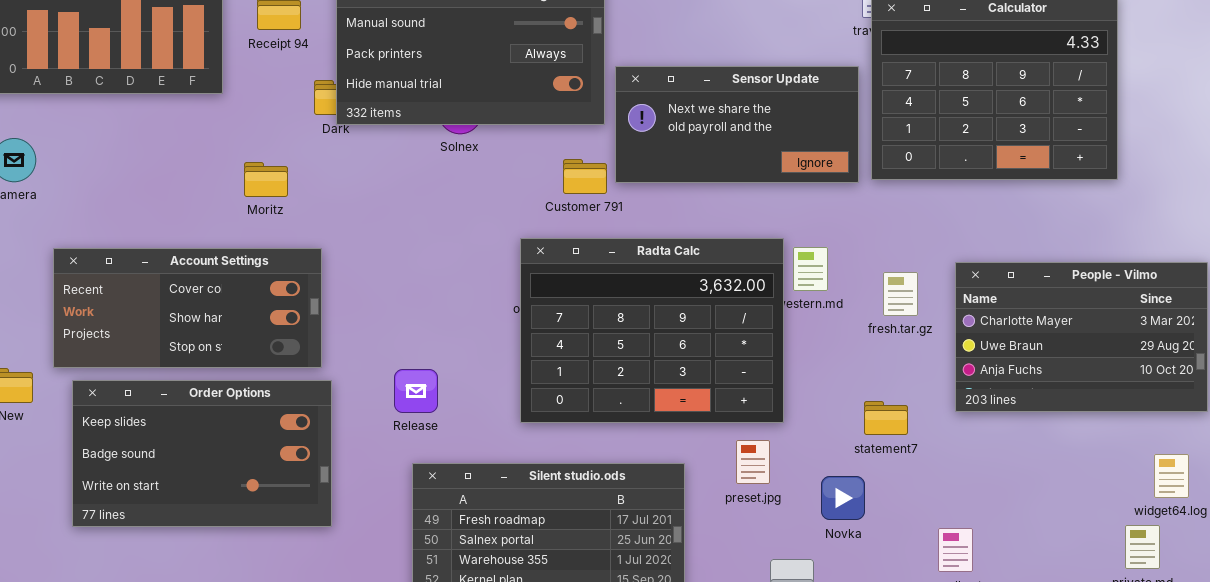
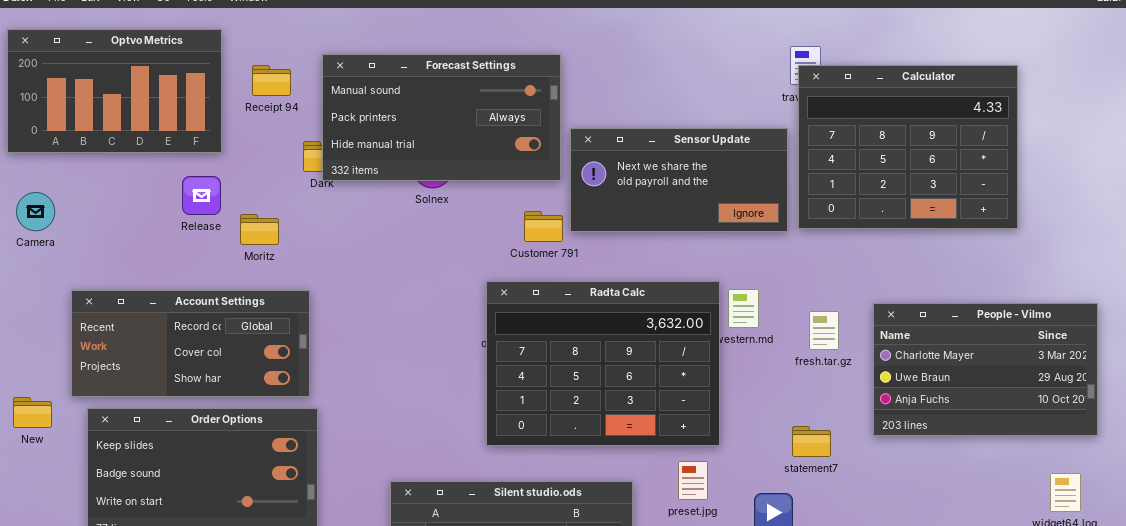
Account Settings: [53,248,322,368] -> [71,290,310,397], scrolled up 1 row
Release: [394,369,438,413] -> [182,176,221,215], moved

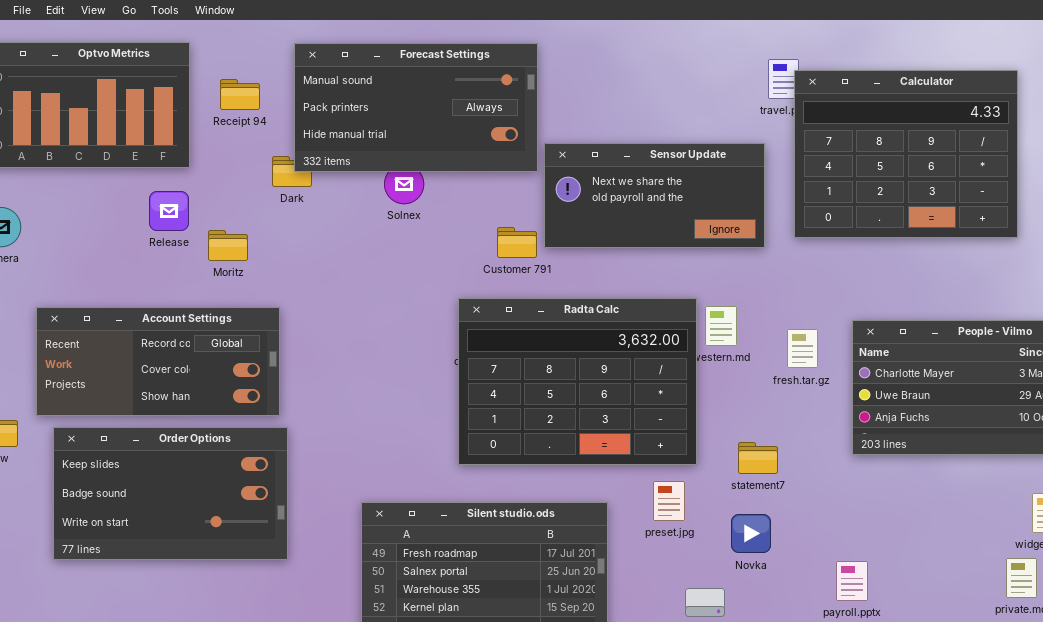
Forecast Settings: [322,54,561,181] -> [294,43,538,172], moved
Calculator: [798,65,1018,229] -> [794,70,1018,238], moved
statement7: [792,426,831,457] -> [738,442,778,474], moved

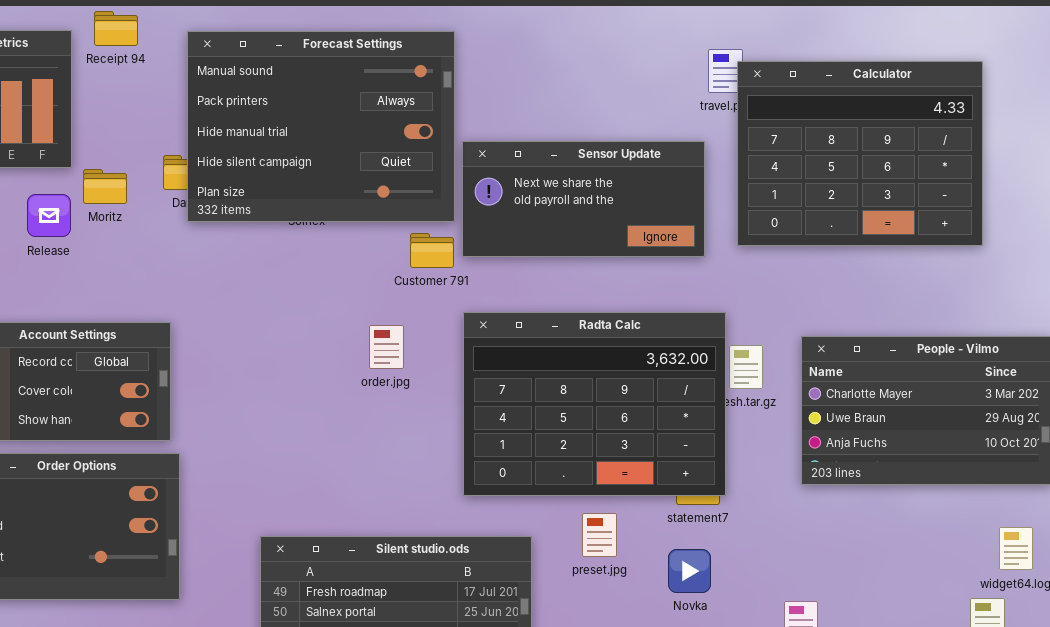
Forecast Settings: [294,43,538,172] -> [187,31,455,222], resized
Receipt 94: [220,79,260,110] -> [94,11,138,46], moved
Moritz: [208,230,248,261] -> [83,169,127,204], moved
Radta Calc: [458,298,697,465] -> [463,312,726,496], moved

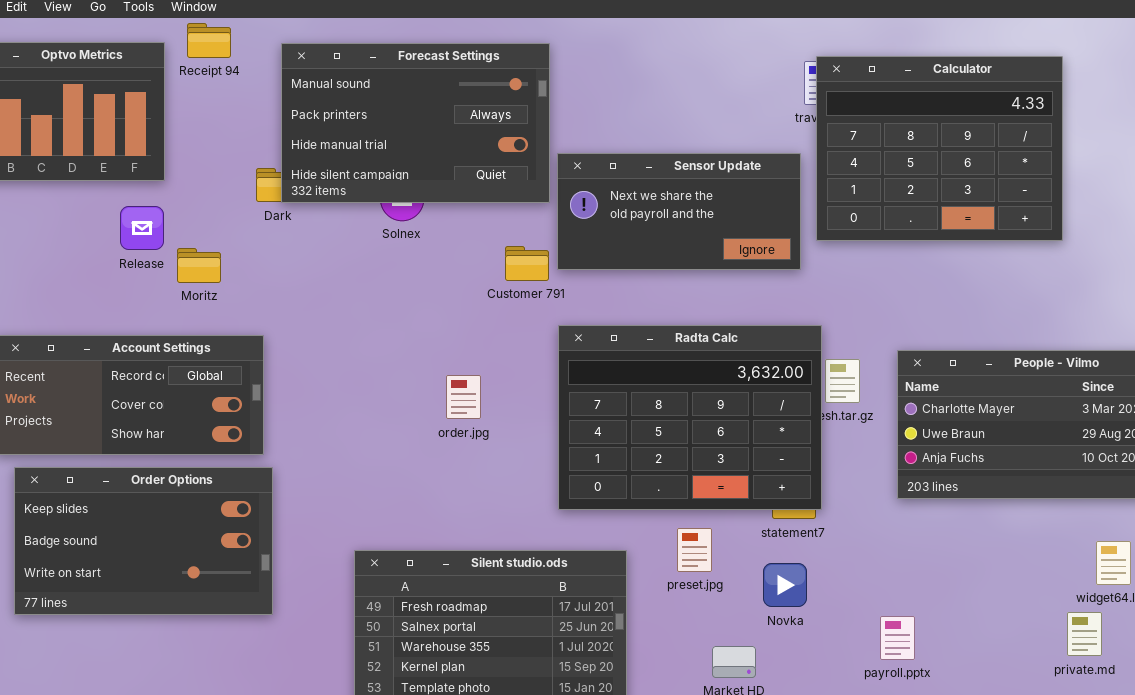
Forecast Settings: [187,31,455,222] -> [281,43,550,203], resized
Calculator: [737,61,983,246] -> [816,56,1063,241], moved
Moritz: [83,169,127,204] -> [177,248,221,283], moved
order.jpg: [369,325,404,369] -> [446,375,481,419], moved

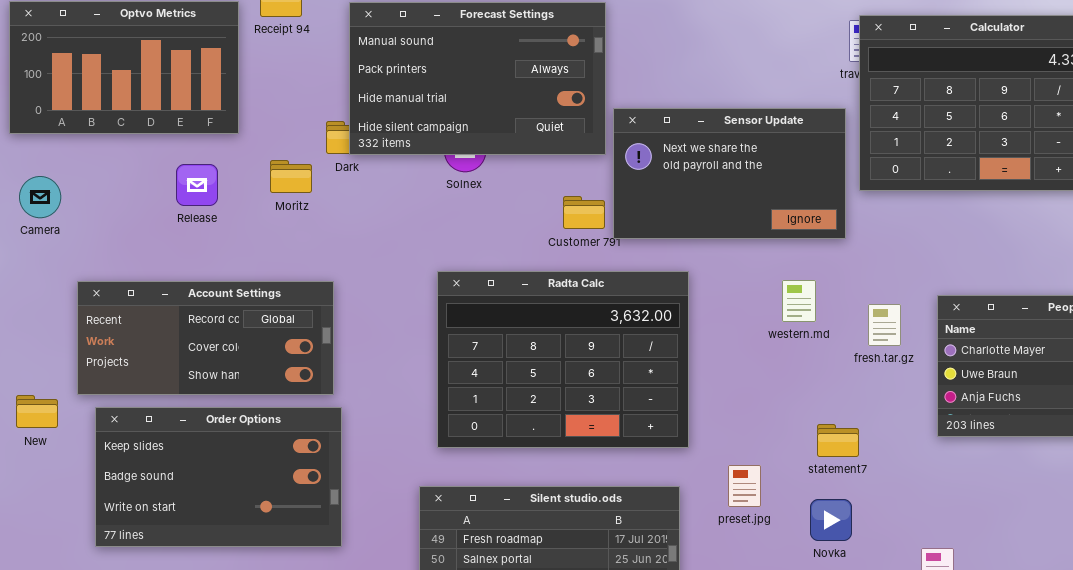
Sensor Update: [557,153,801,270] -> [613,108,846,239], resized
Release: [120,206,164,250] -> [176,164,218,206], moved
Moritz: [177,248,221,283] -> [270,160,312,193], moved
Radta Calc: [558,325,822,510] -> [437,271,689,448], moved

